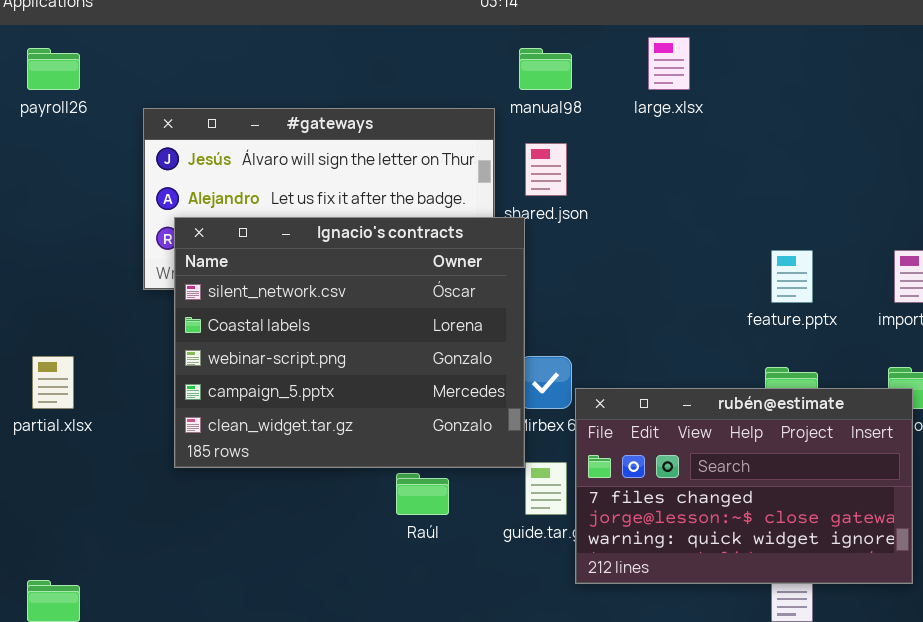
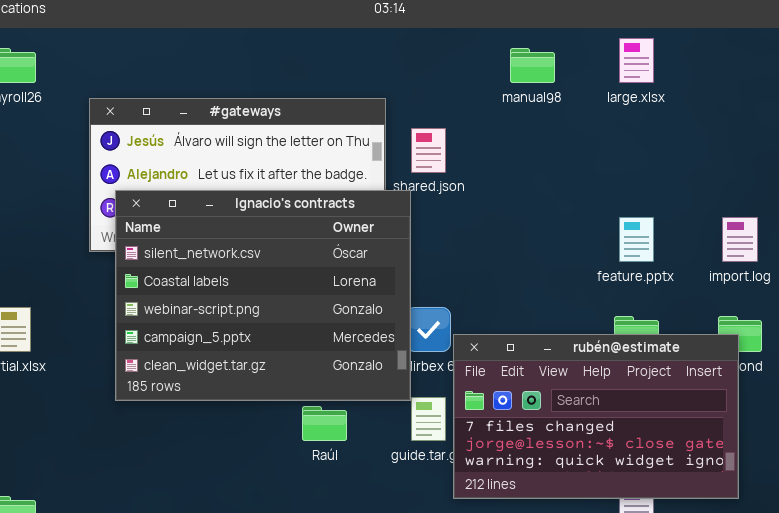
large.xlsx: [648,37,690,90] -> [619,38,654,83], moved
manual98: [519,48,572,90] -> [510,48,555,83], moved

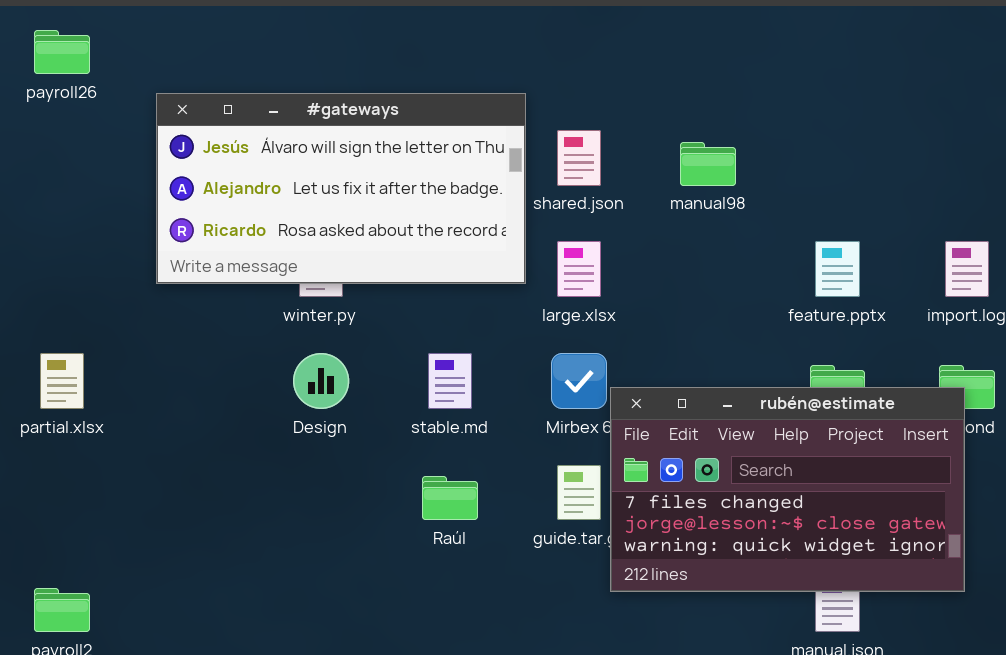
large.xlsx: [619,38,654,83] -> [557,241,601,297], moved
manual98: [510,48,555,83] -> [680,142,736,186], moved
Ignacio's contracts: [115,190,411,401] -> none, closed

